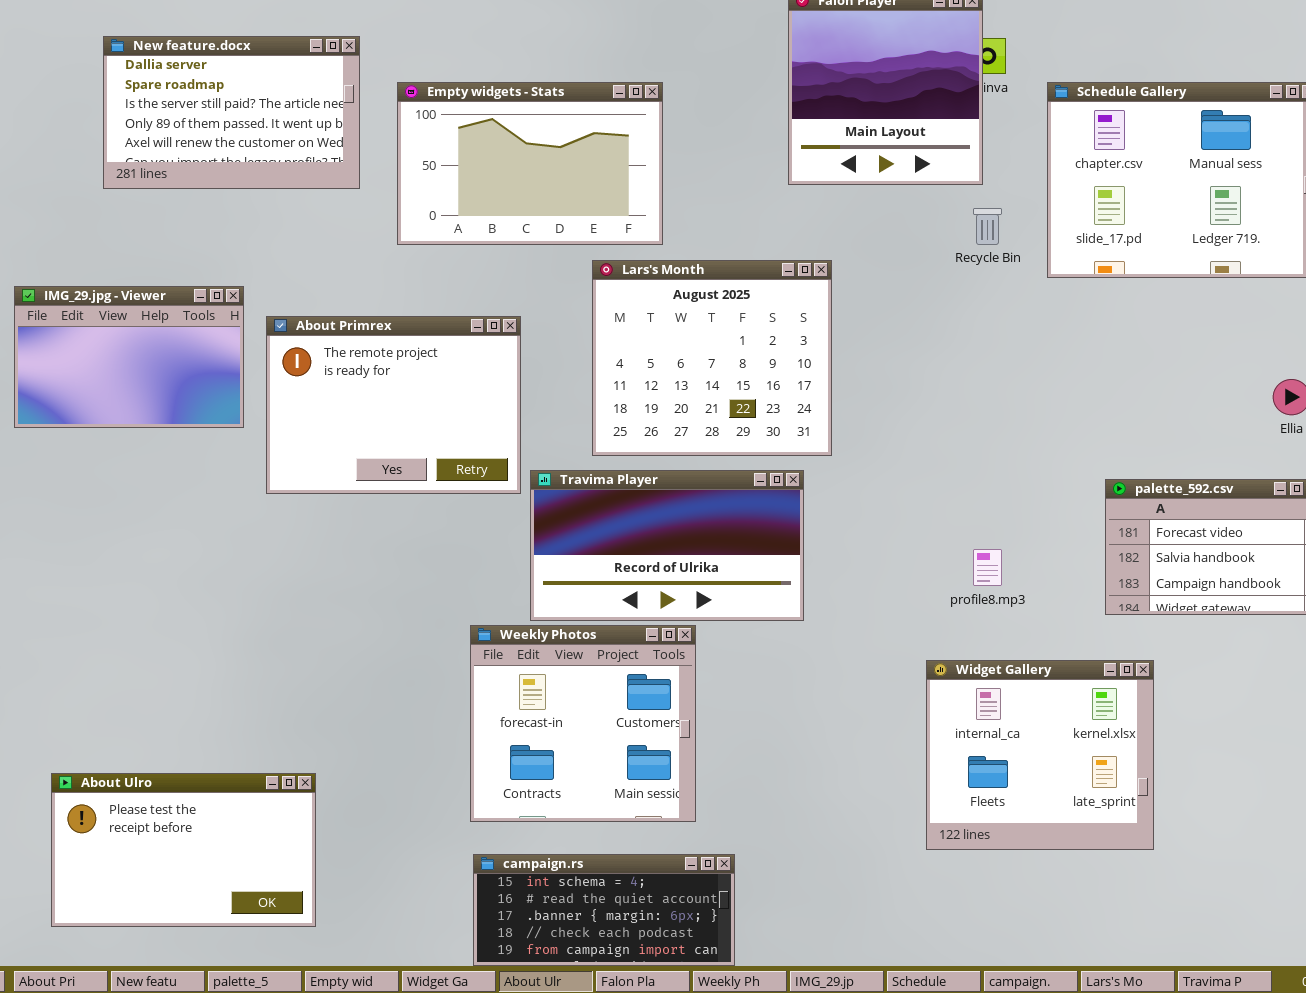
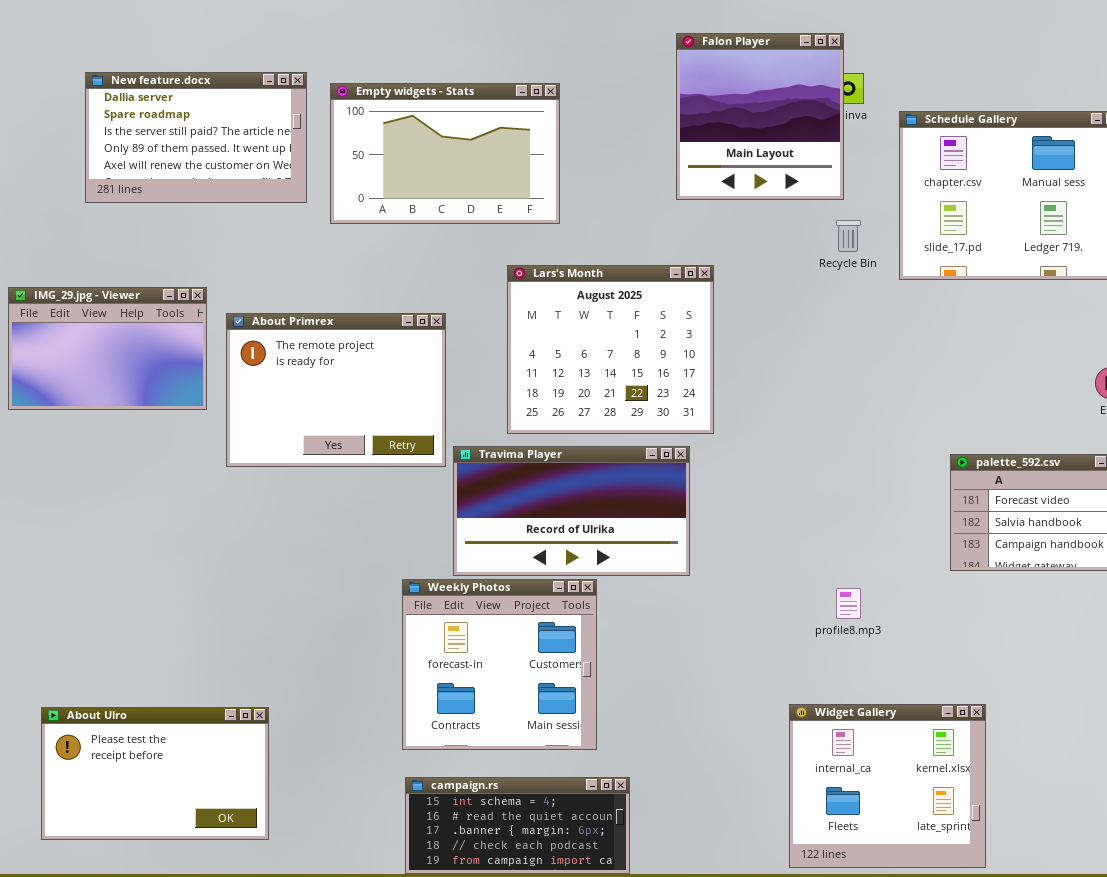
Empty widgets - Stats: [397,82,663,245] -> [330,83,560,224], moved
profile8.mp3: [973,549,1002,586] -> [836,588,861,619], moved
Widget Gallery: [926,660,1154,850] -> [789,704,986,868], moved

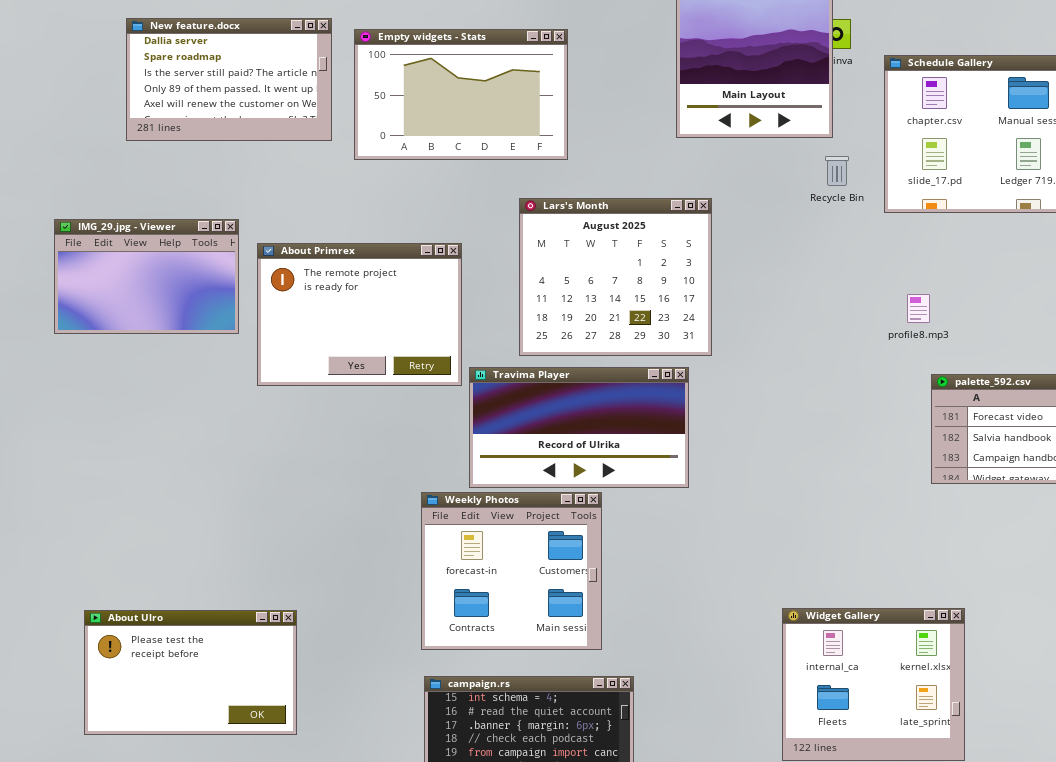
profile8.mp3: [836,588,861,619] -> [907,294,930,323], moved

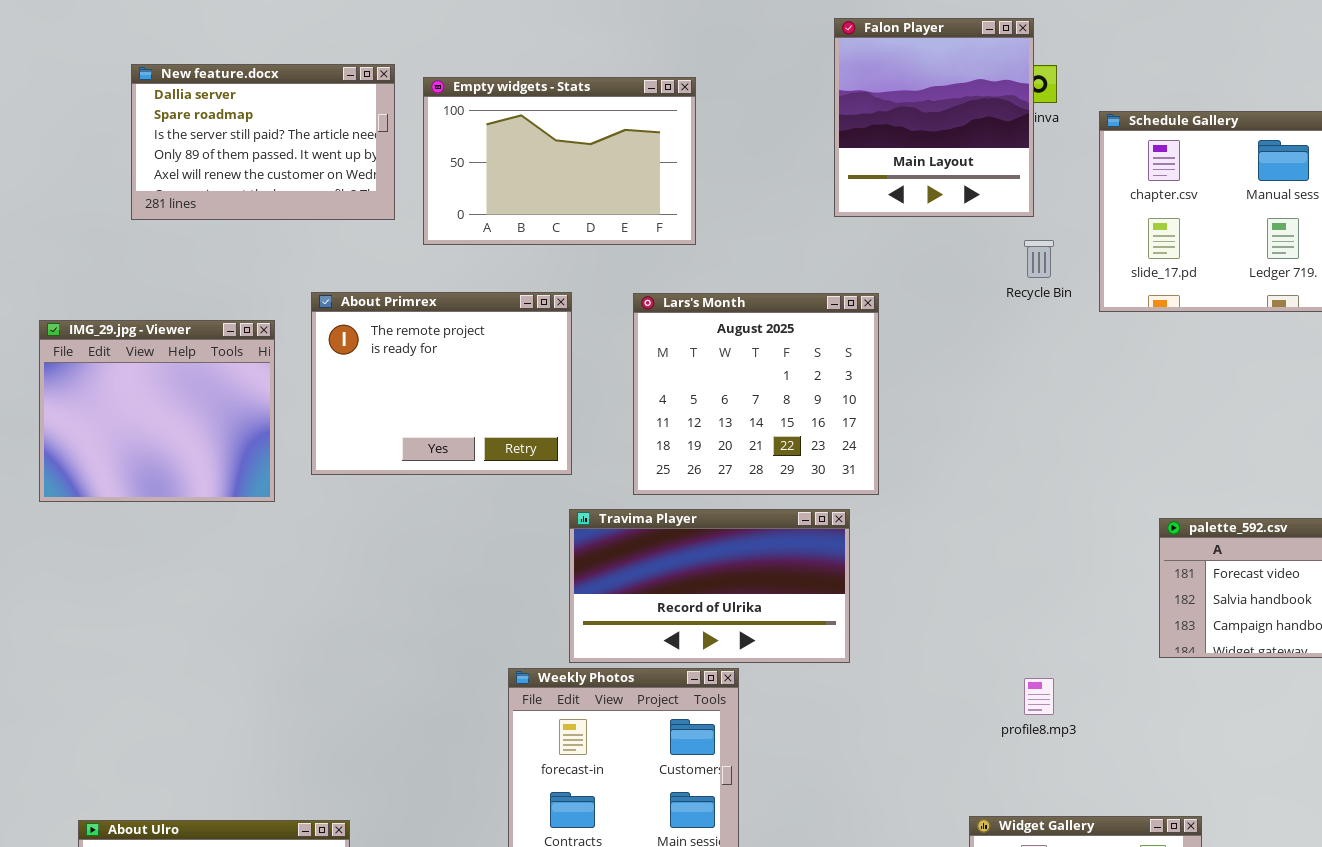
IMG_29.jpg - Viewer: [54,219,239,334] -> [39,320,275,502], resized
About Primrex: [257,243,462,386] -> [311,292,572,475], moved
profile8.mp3: [907,294,930,323] -> [1024,678,1054,715], moved

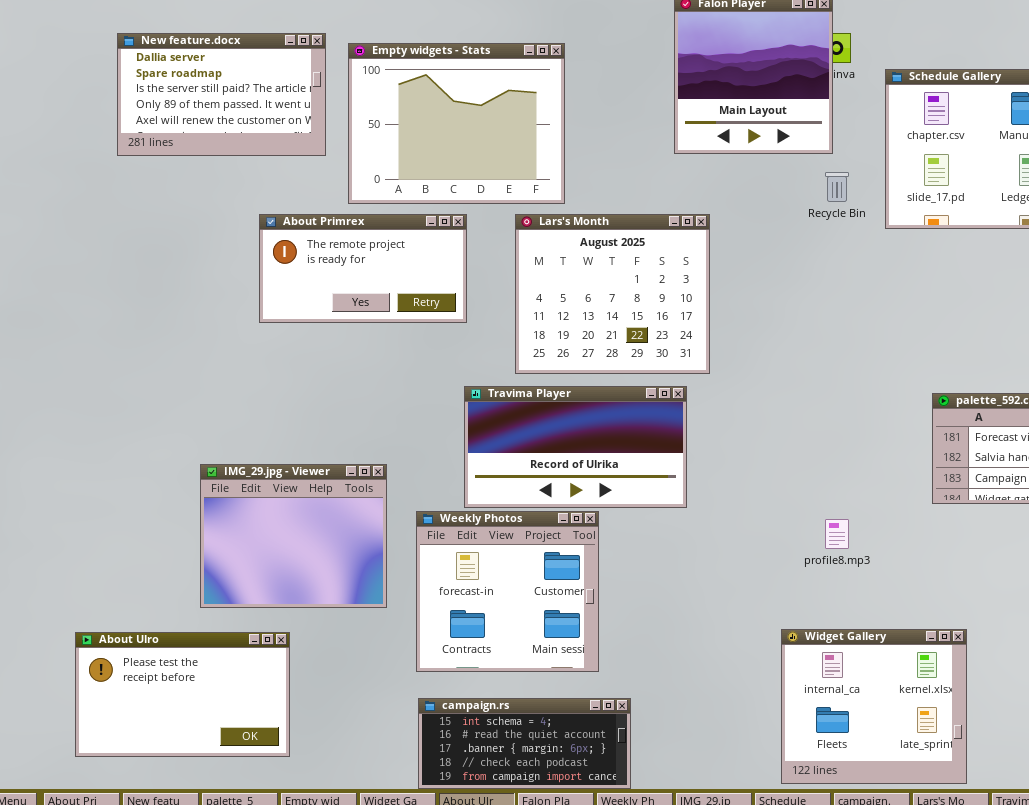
Empty widgets - Stats: [423,77,696,245] -> [348,43,565,204], resized
About Primrex: [311,292,572,475] -> [259,214,467,323], resized
IMG_29.jpg - Viewer: [39,320,275,502] -> [200,464,387,608], moved

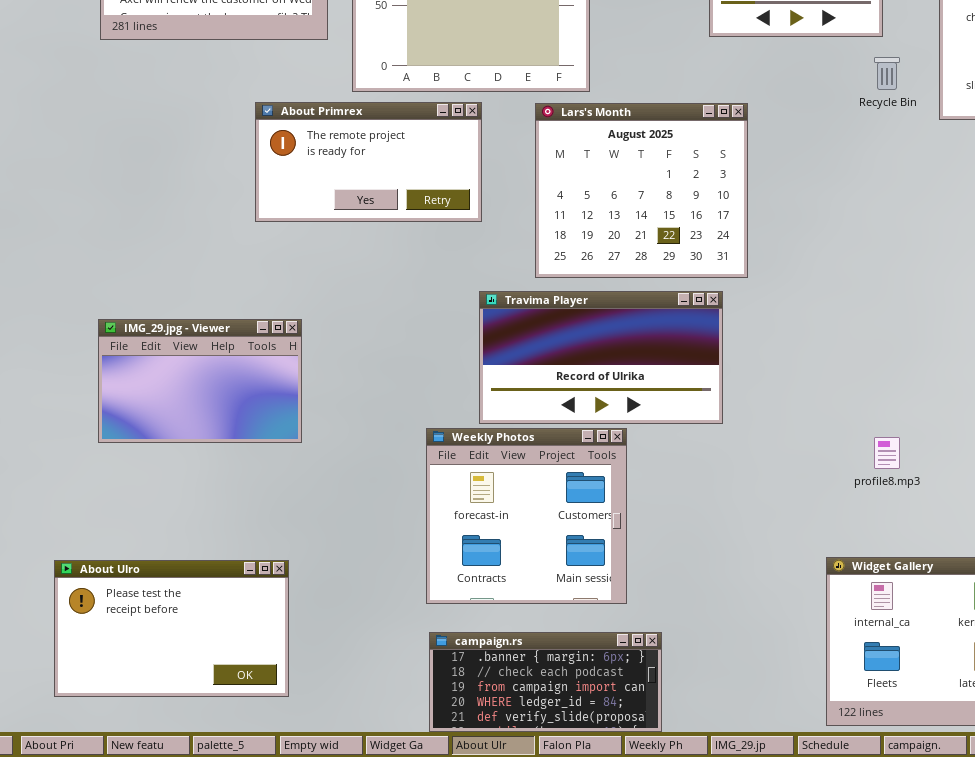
IMG_29.jpg - Viewer: [200,464,387,608] -> [98,319,302,443], moved, resized
campaign.rs: [418,698,631,789] -> [429,632,662,732], scrolled down 2 rows

